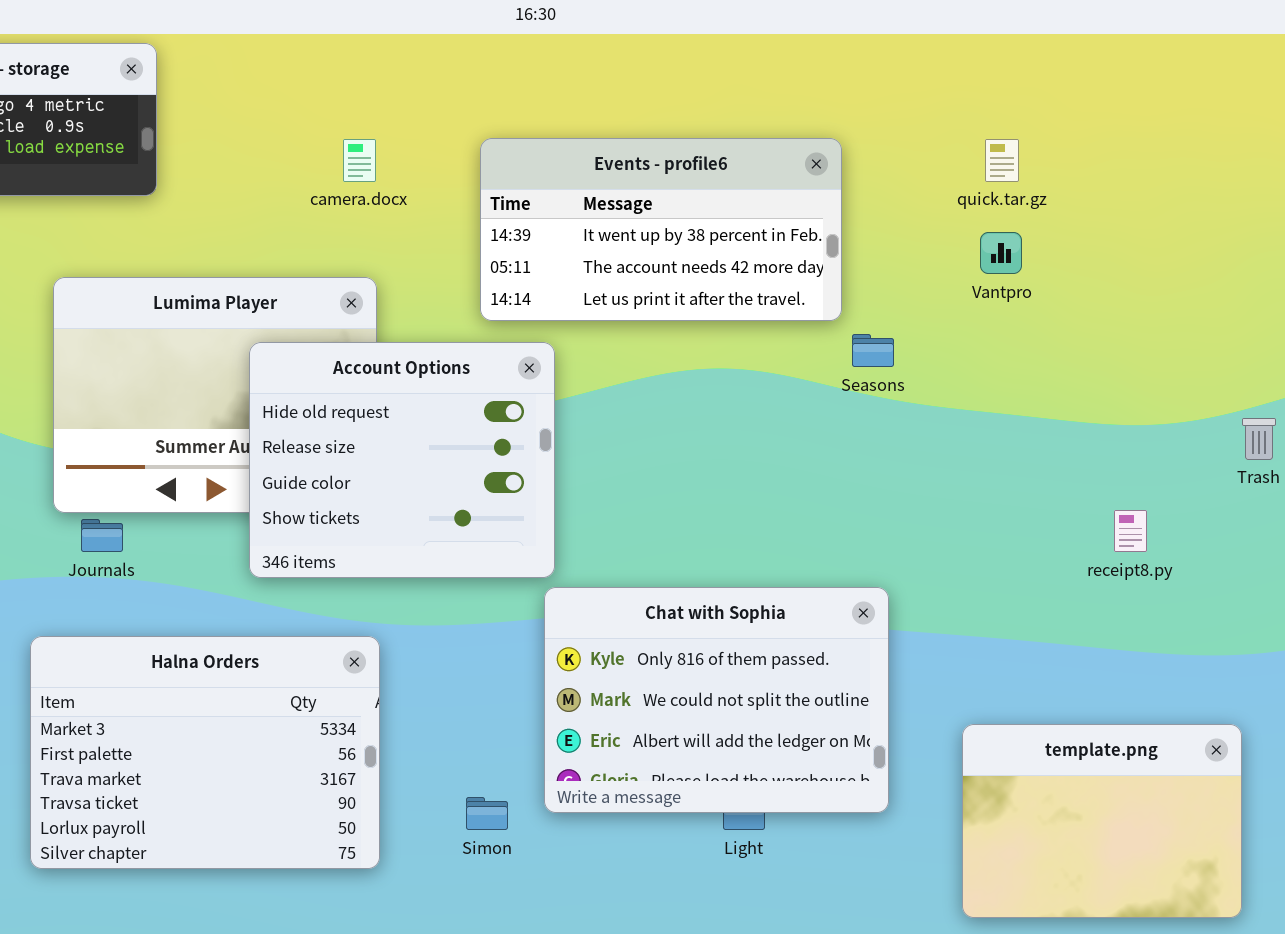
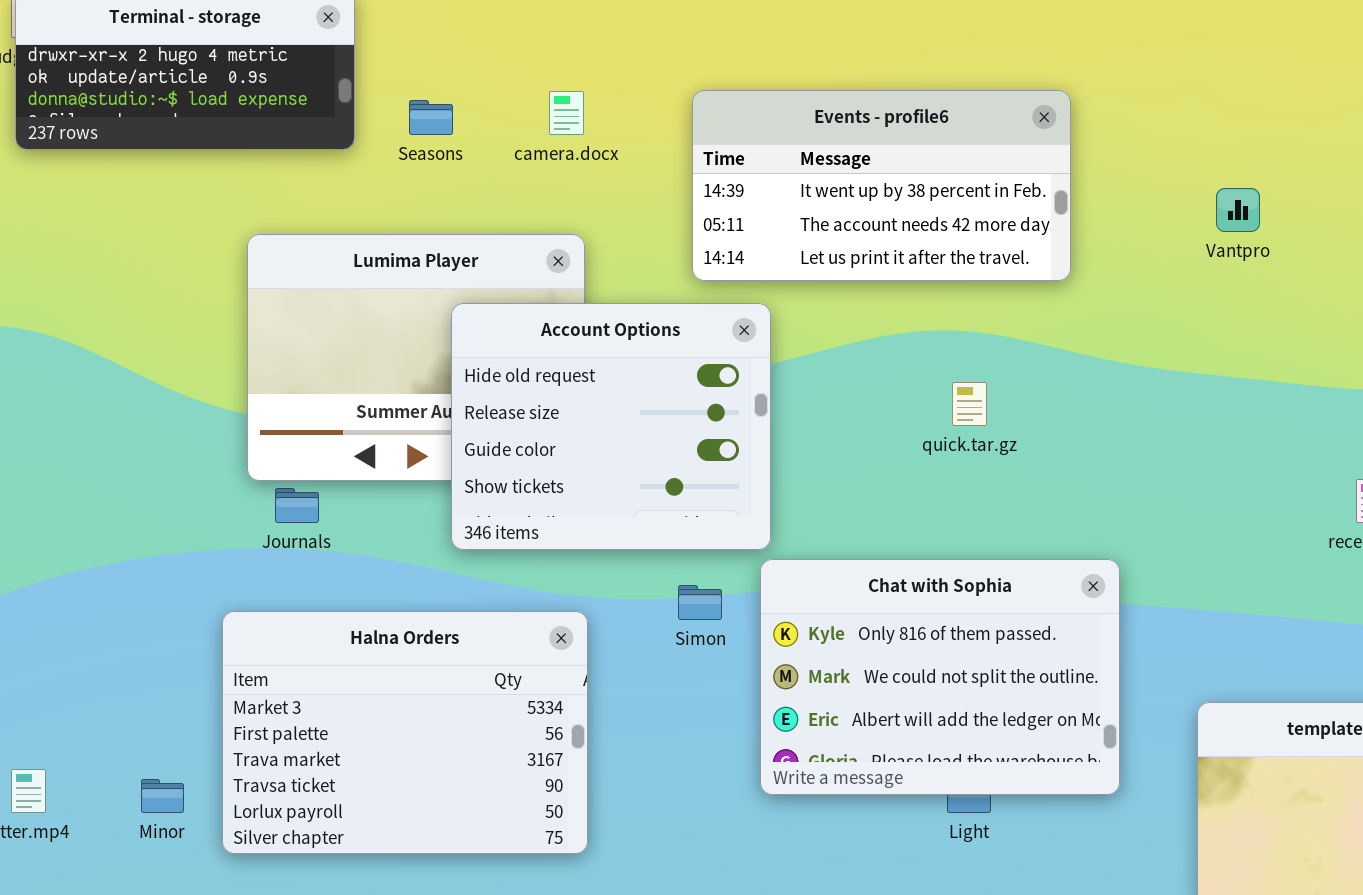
quick.tar.gz: [985,139,1019,182] -> [952,382,987,426], moved
Seasons: [852,334,894,367] -> [409,100,453,135], moved
Simon: [466,797,508,830] -> [678,585,722,620], moved

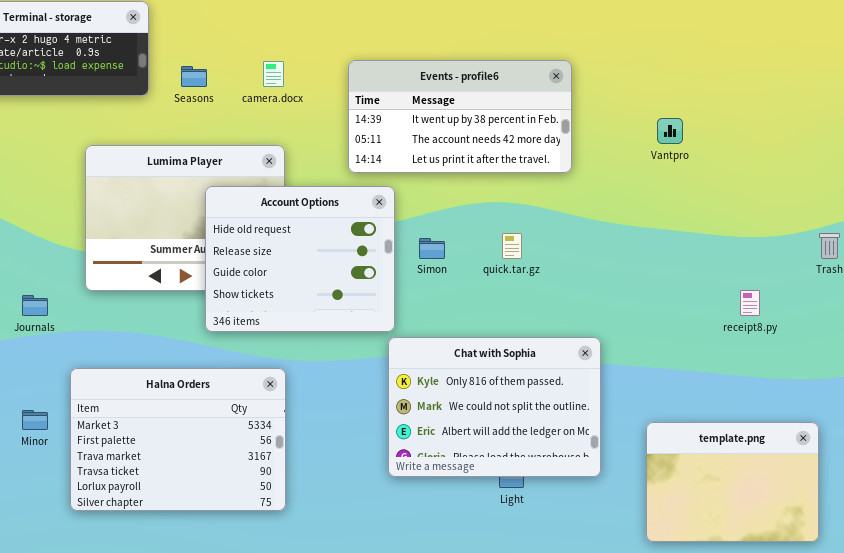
Journals: [275,488,319,523] -> [22,295,48,316], moved
Simon: [678,585,722,620] -> [419,238,445,259], moved
Minor: [141,779,184,813] -> [22,410,48,430], moved

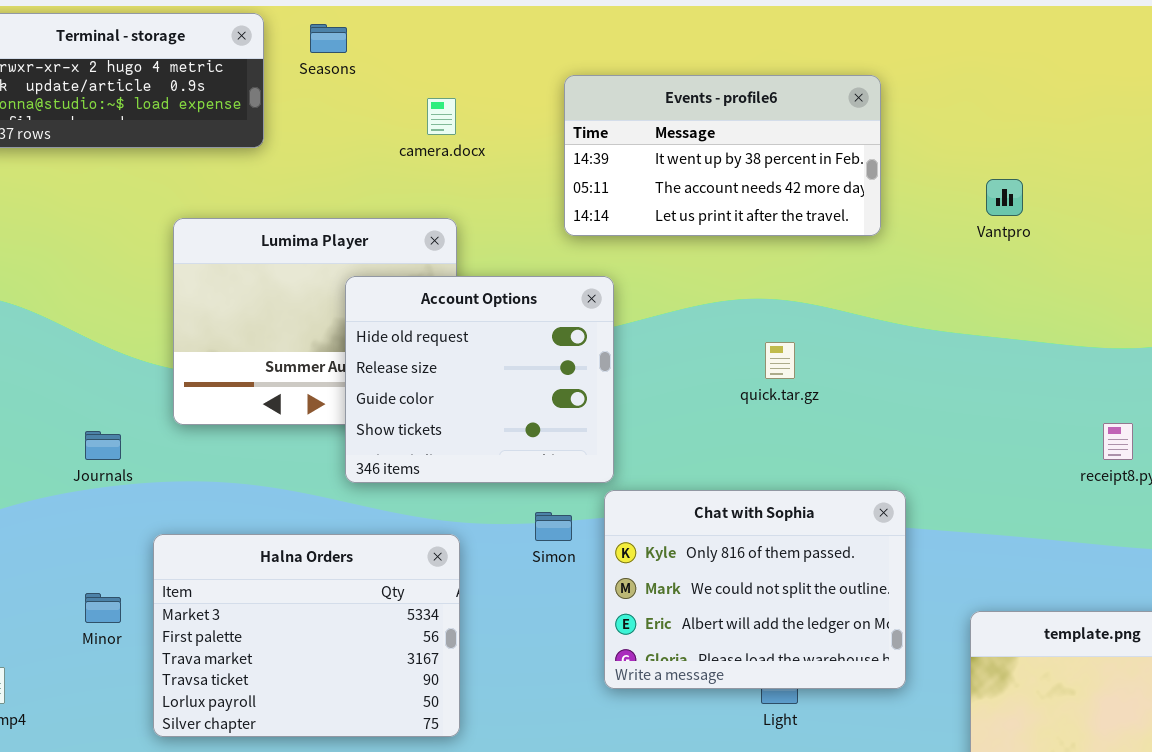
Events - profile6: [348,60,572,173] -> [564,75,881,236], moved
Seasons: [181,66,207,87] -> [310,24,347,53], moved
Simon: [419,238,445,259] -> [535,512,572,541], moved

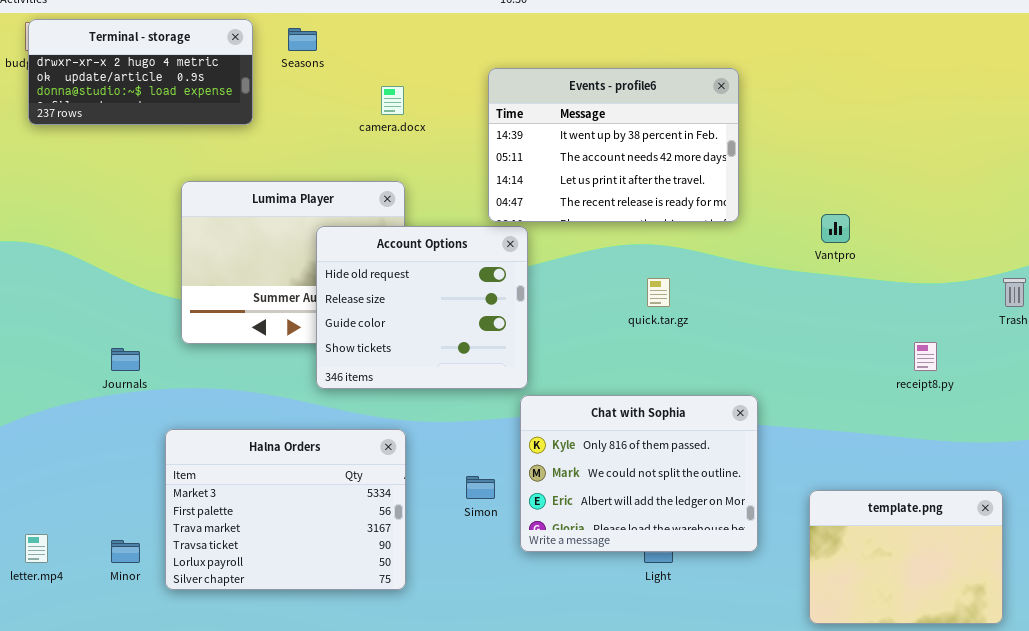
Events - profile6: [564,75,881,236] -> [488,68,739,222], resized
Vantpro: [986,179,1023,216] -> [821,214,850,243], moved
Simon: [535,512,572,541] -> [466,476,495,499], moved
Minor: [85,593,121,623] -> [111,540,140,563], moved

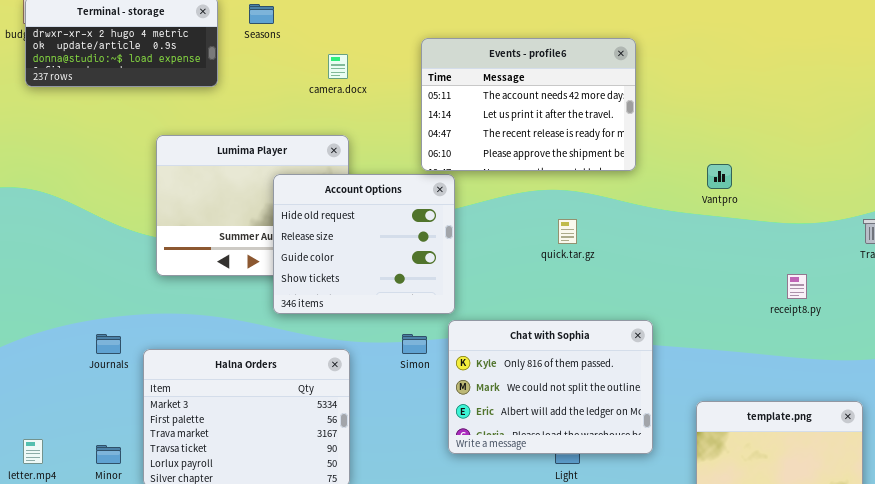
Events - profile6: [488,68,739,222] -> [421,38,636,171], scrolled down 1 row
Journals: [111,348,140,371] -> [96,334,121,354], moved
Simon: [466,476,495,499] -> [402,334,427,354], moved

